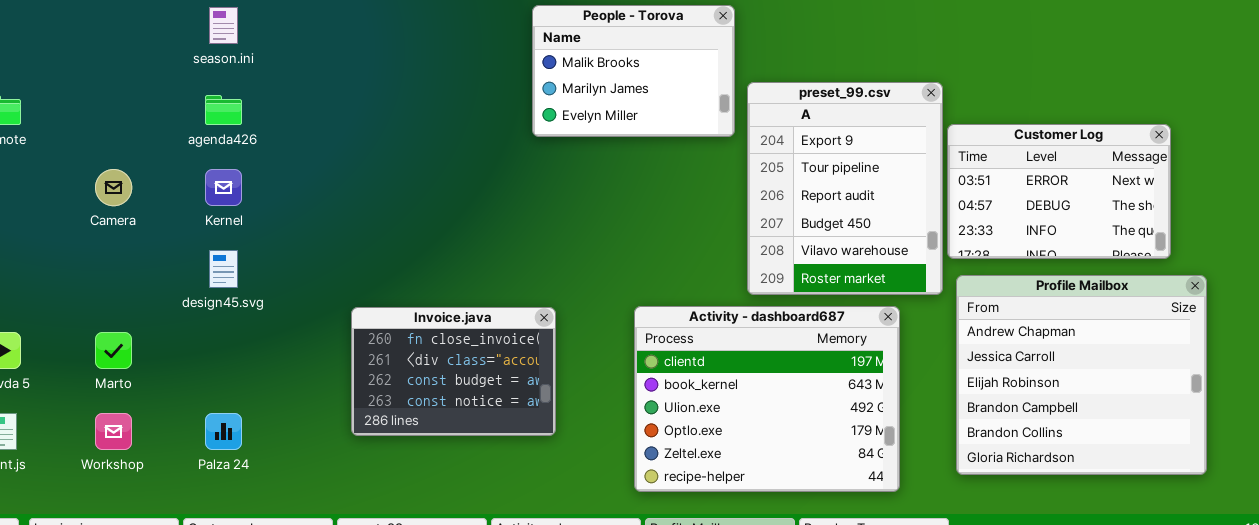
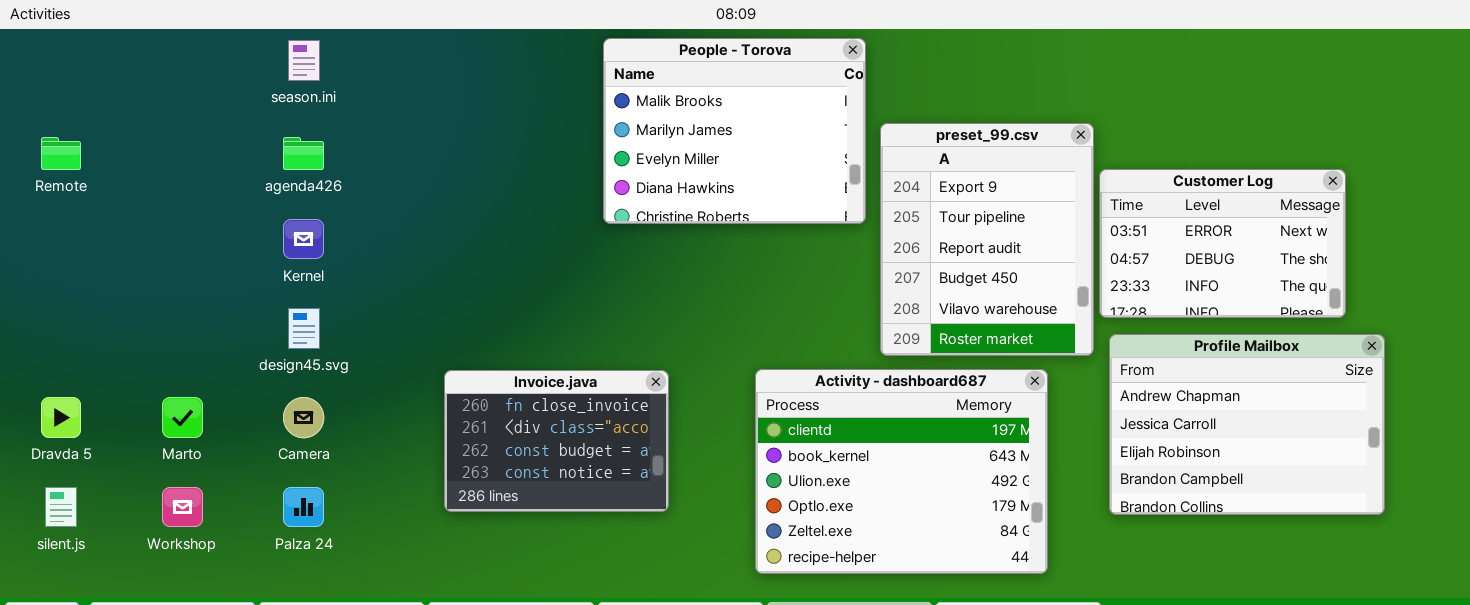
People - Torova: [532,5,735,137] -> [603,38,866,224], resized
Camera: [95,169,132,206] -> [283,397,324,438], moved
Profile Mailbox: [956,275,1207,475] -> [1109,334,1385,515], resized

